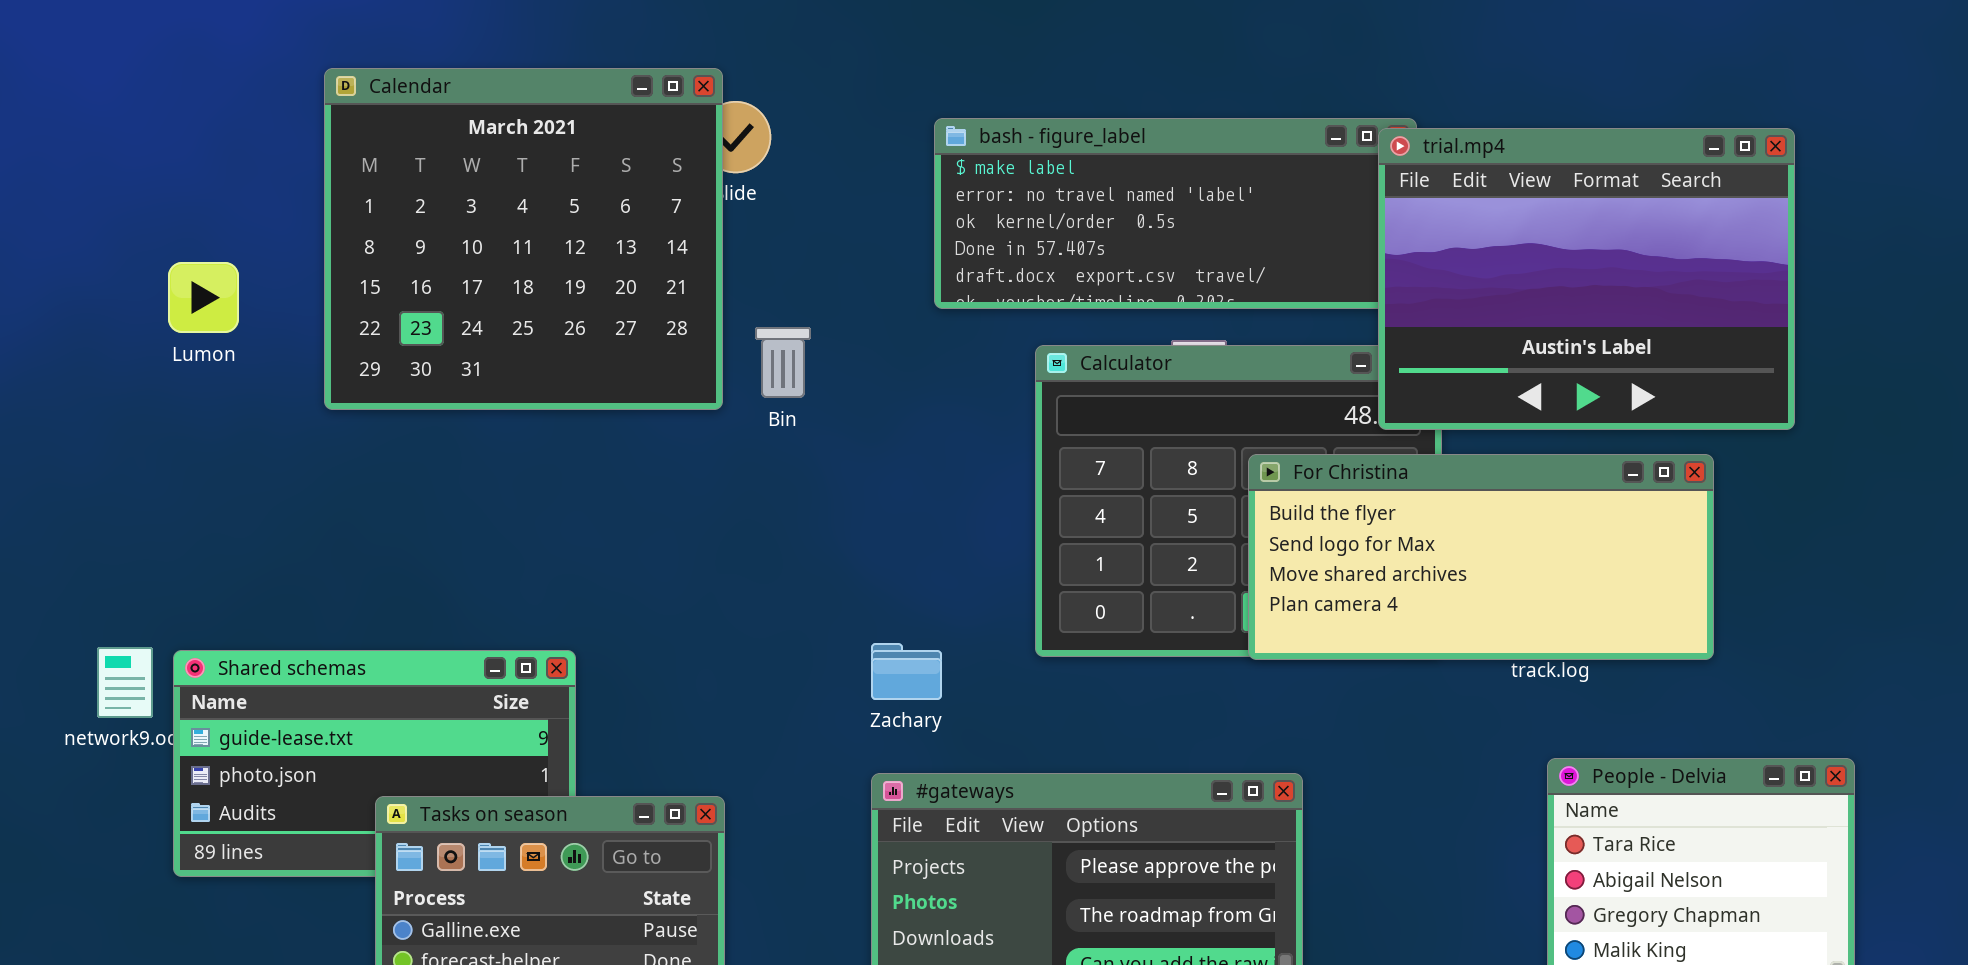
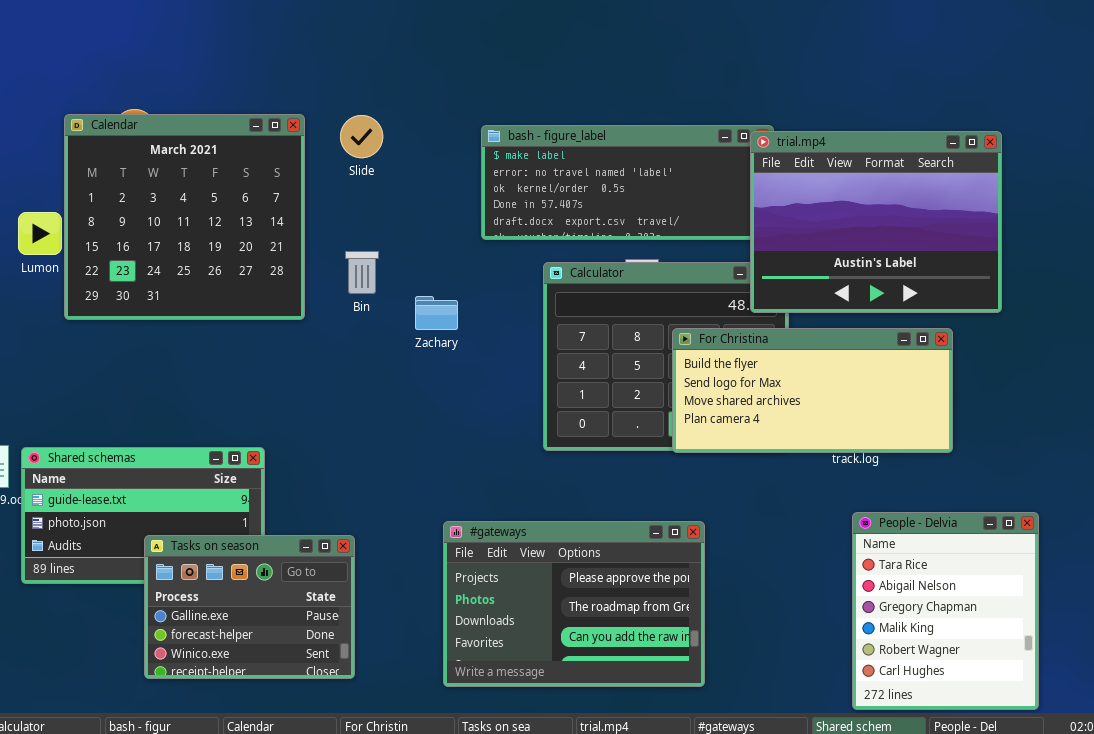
Calendar: [324,68,723,410] -> [64,114,305,320], moved
Bin: [755,327,811,398] -> [345,251,379,294], moved
Zachary: [871,643,942,700] -> [415,296,458,330], moved

